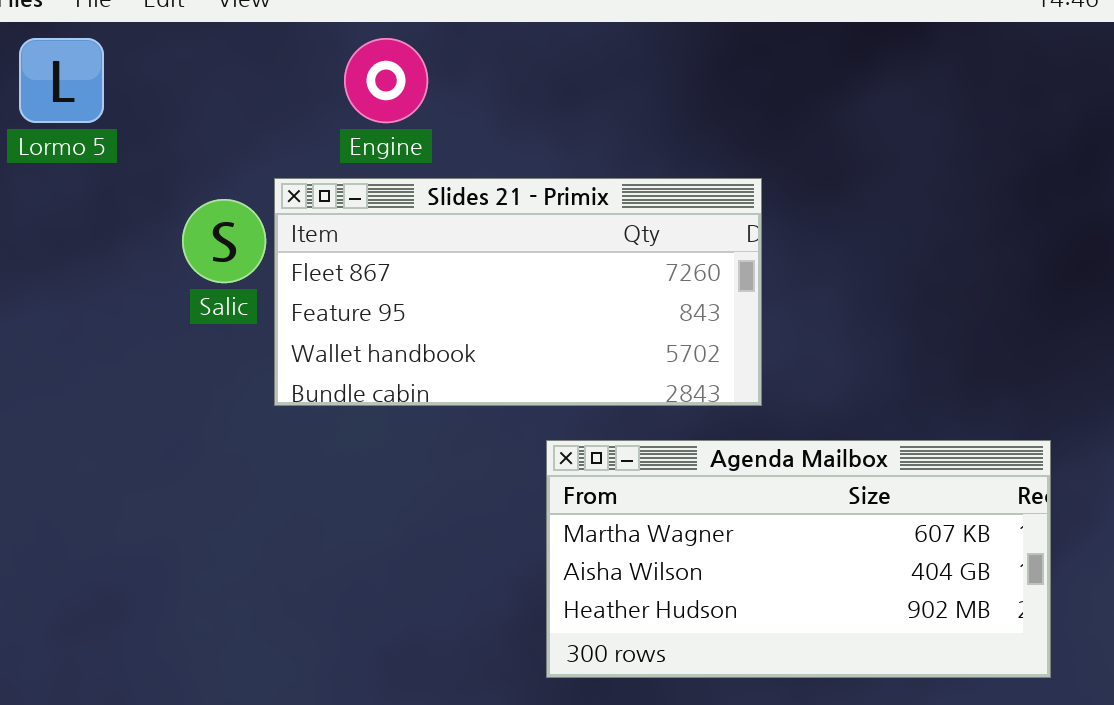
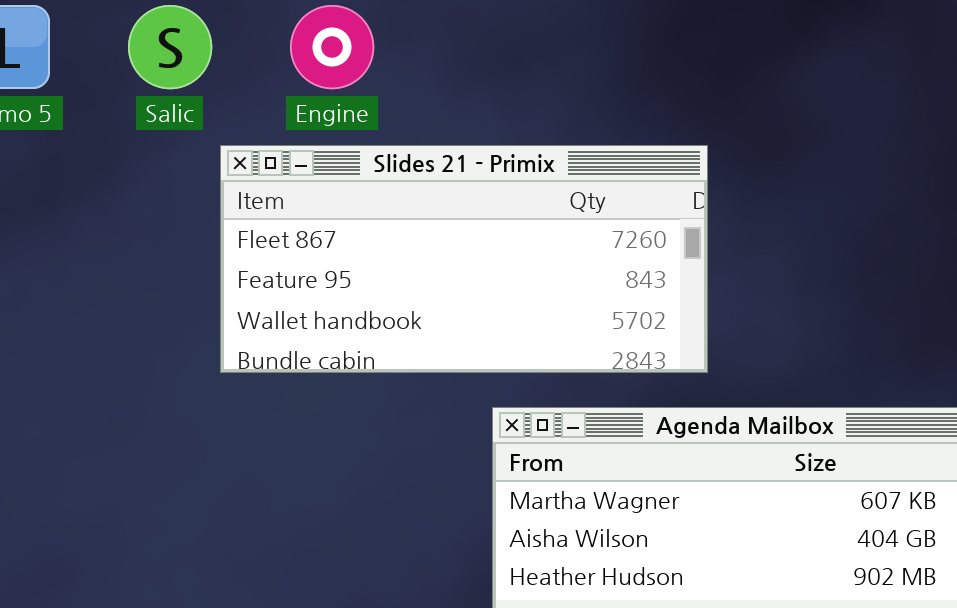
Salic: [182,199,266,283] -> [128,5,212,89], moved

